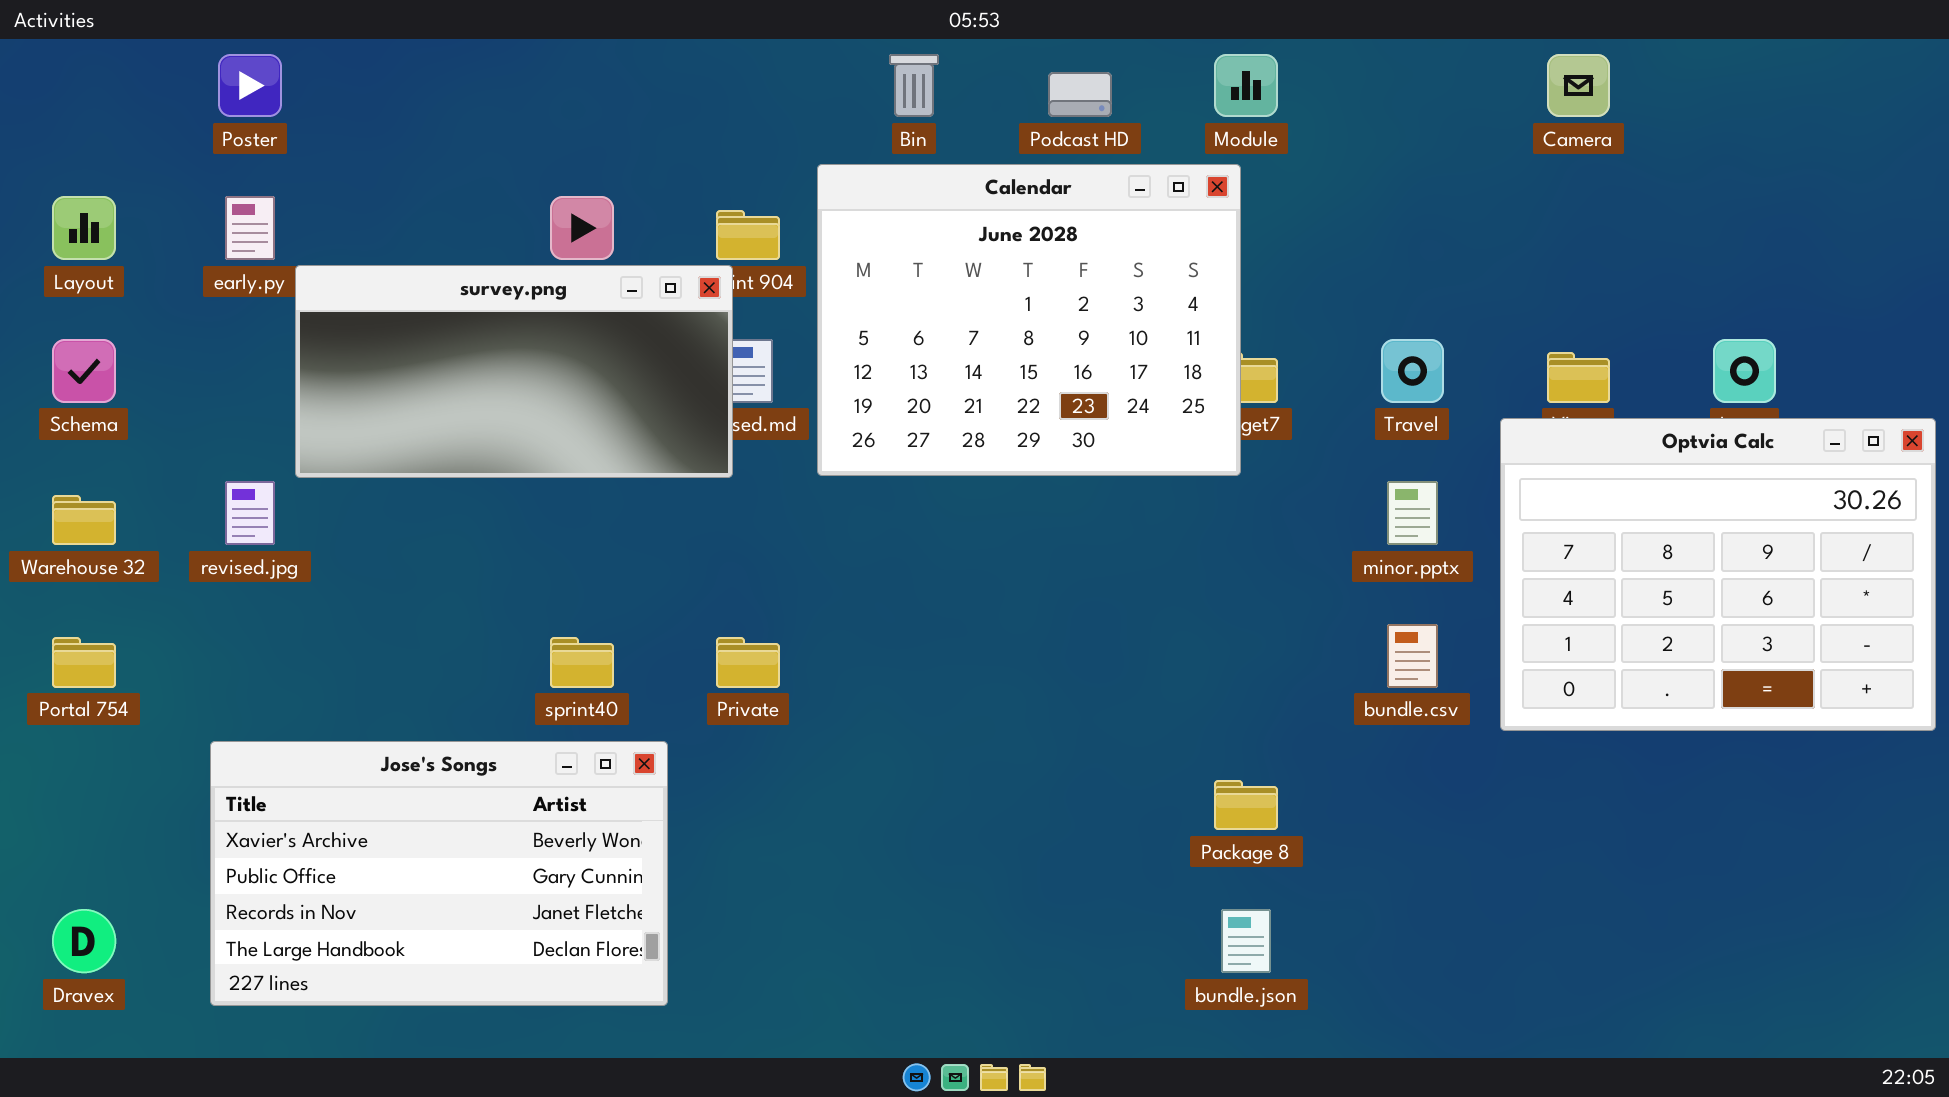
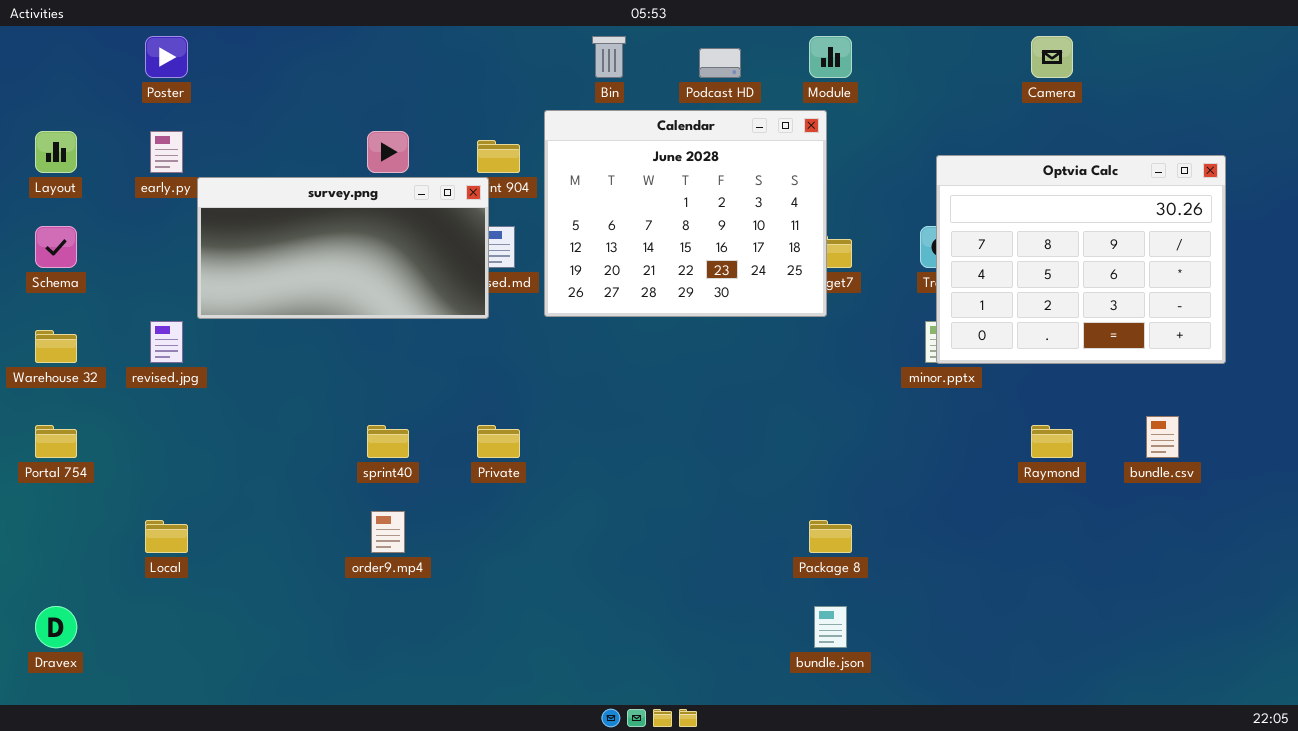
Optvia Calc: [1500,418,1936,731] -> [936,155,1226,364], moved
bundle.csv: [1387,624,1438,688] -> [1146,416,1179,458], moved
Jose's Songs: [210,741,668,1006] -> none, closed

